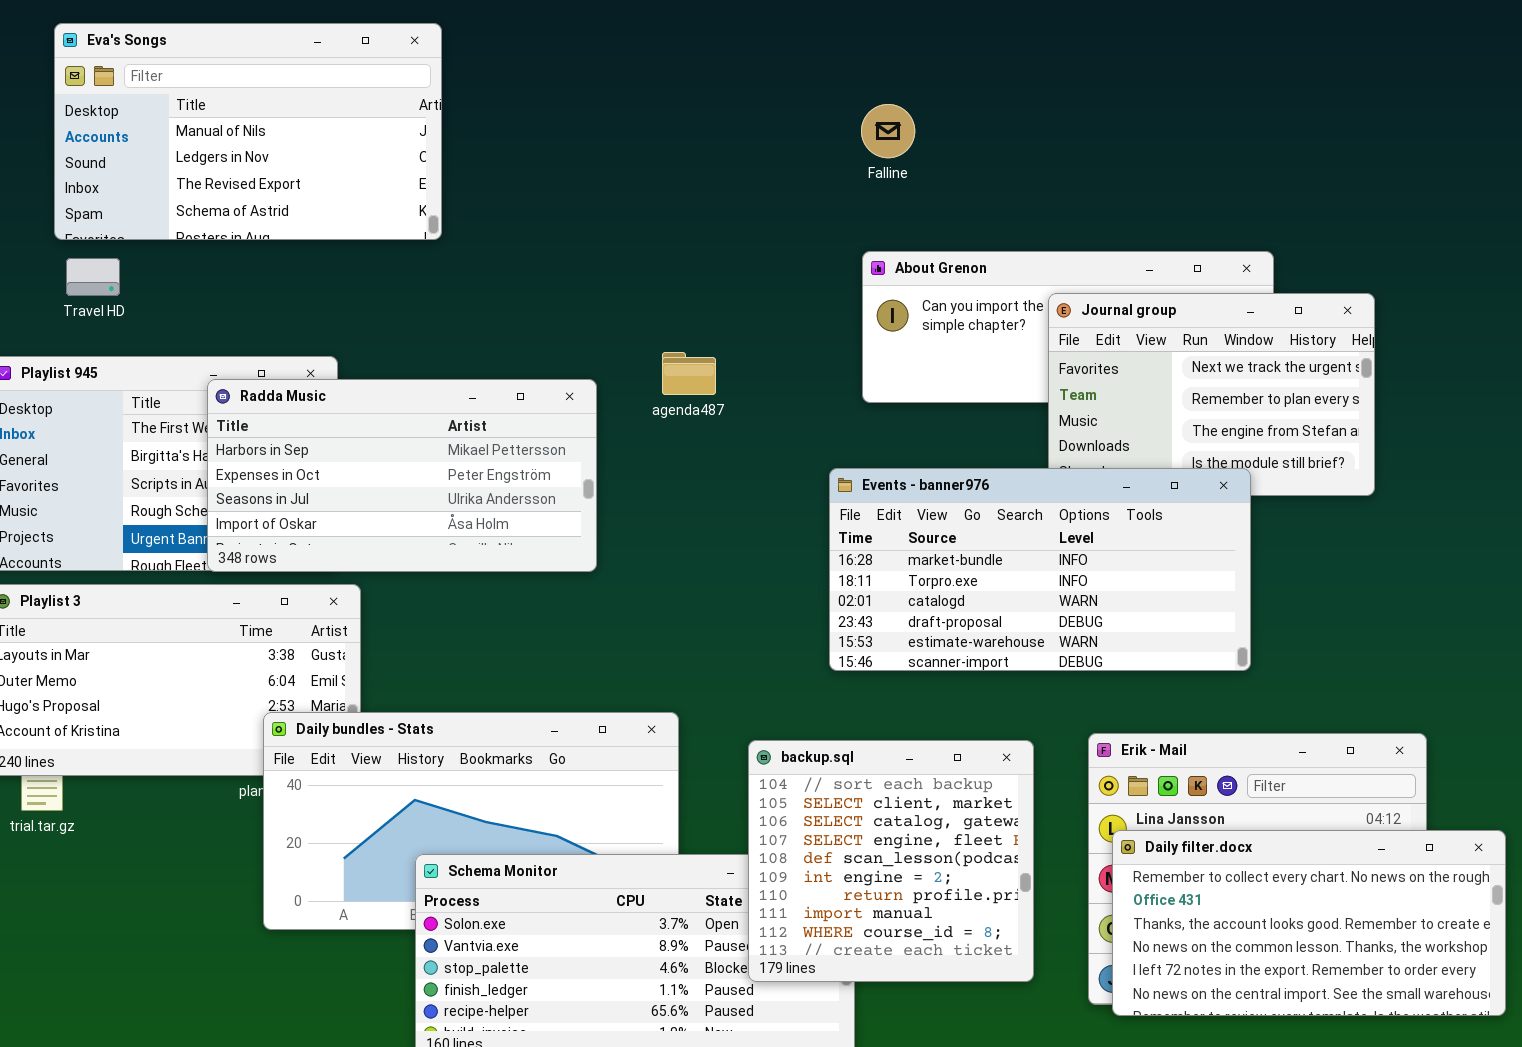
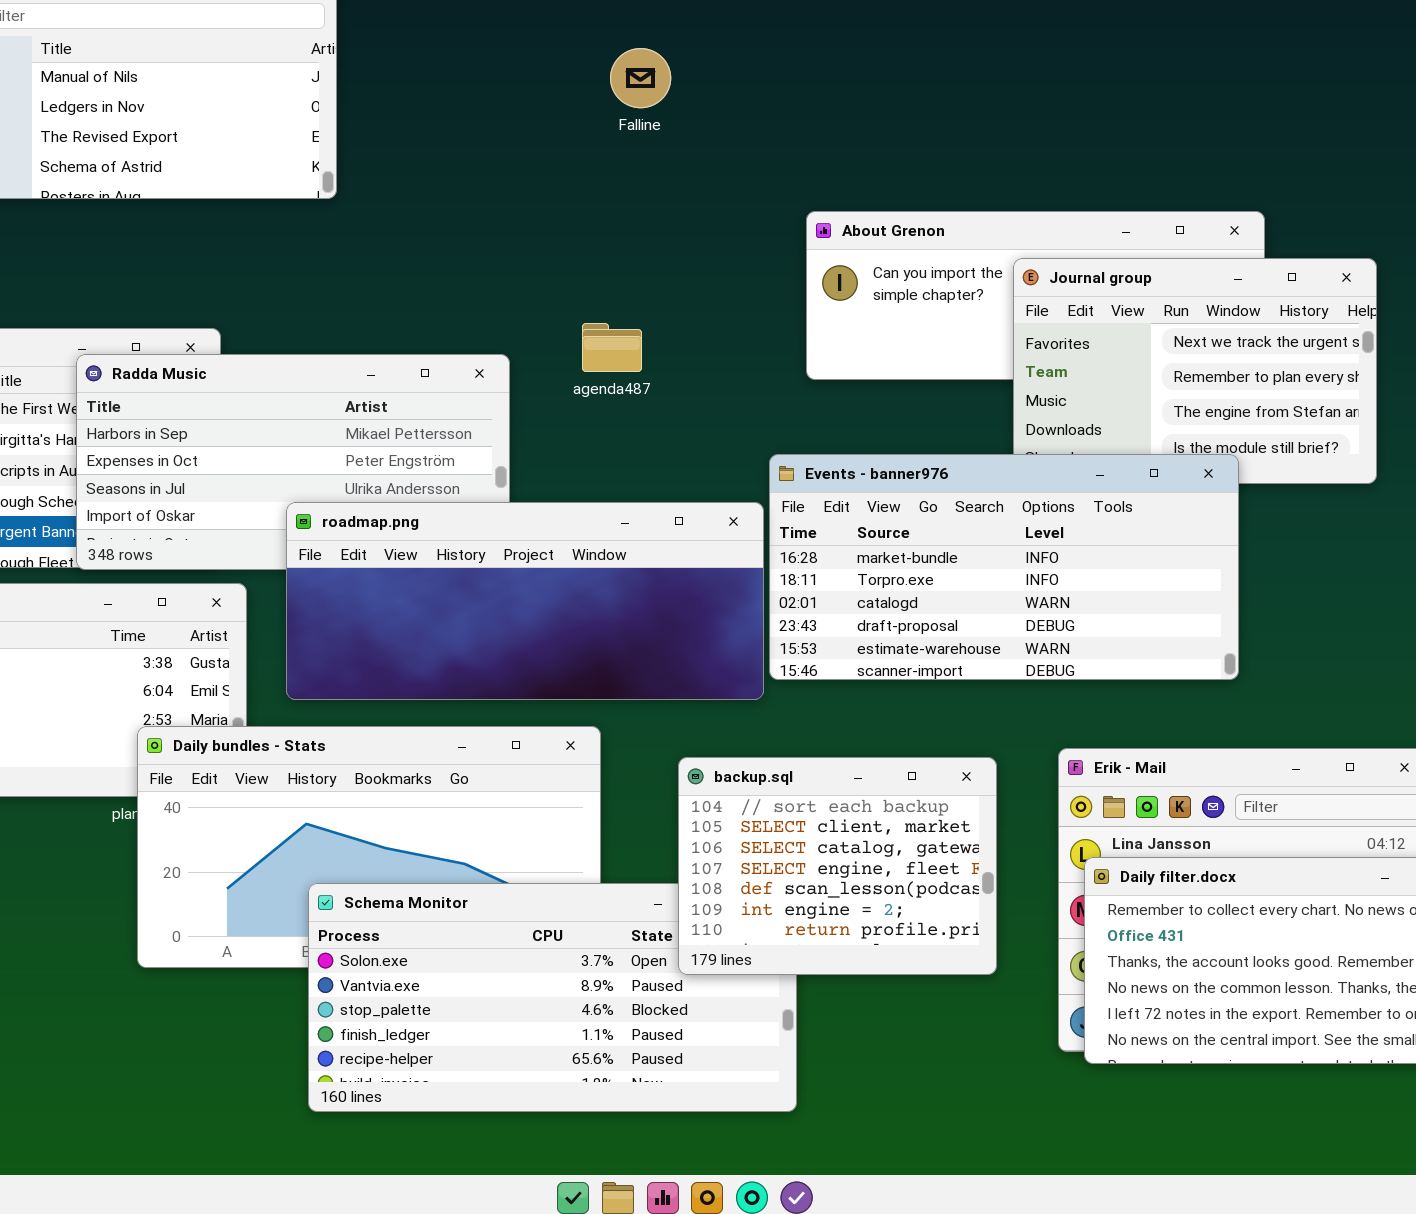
Falline: [861,104,915,158] -> [610,48,671,108], moved
roadmap.png: none -> [286,502,764,700], opened
backup.sql: [748,740,1034,982] -> [678,757,997,975], resized

